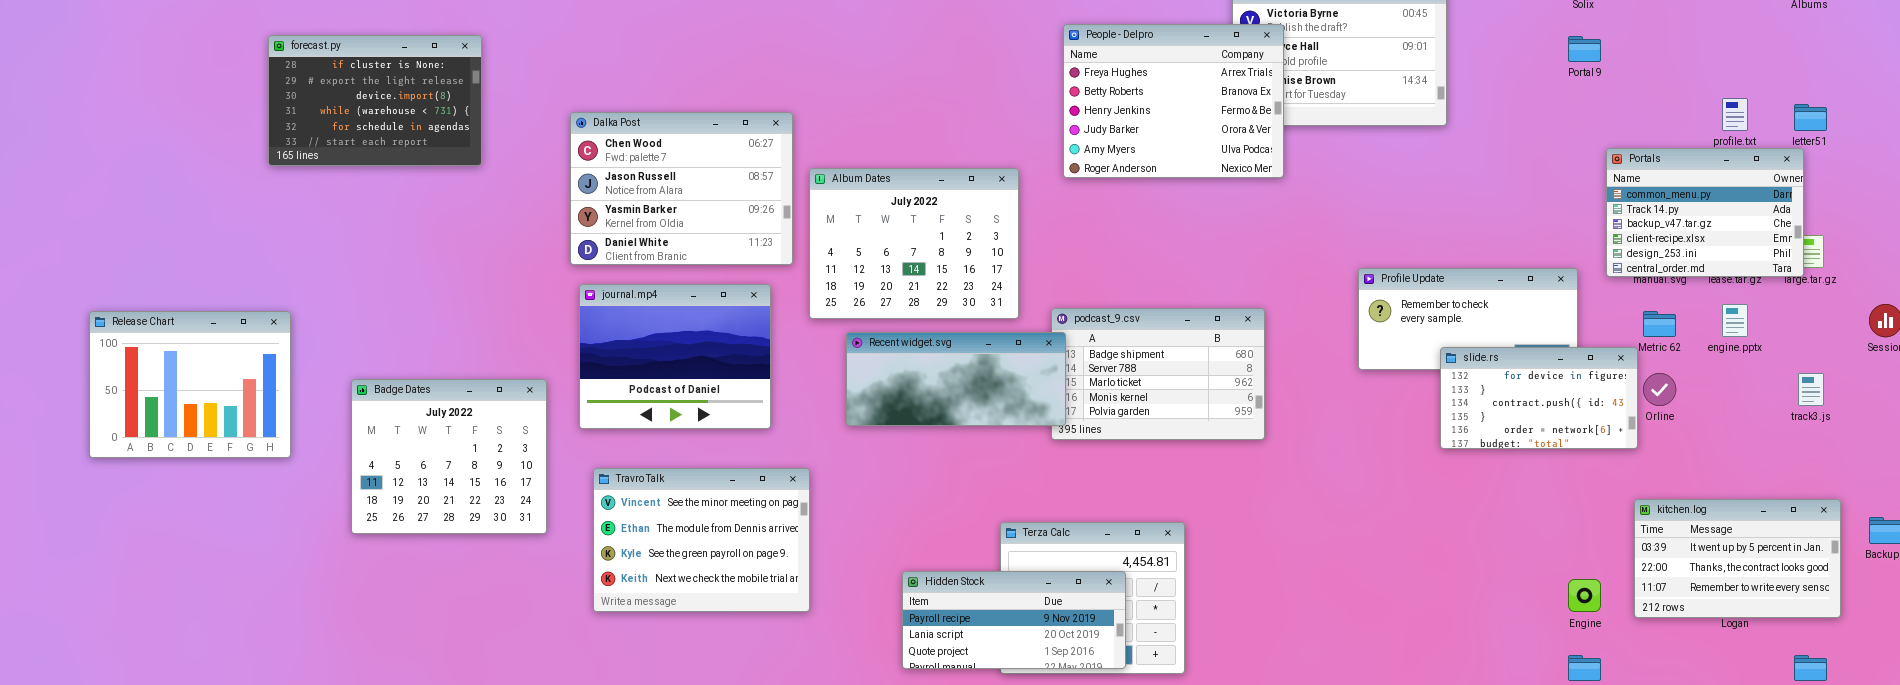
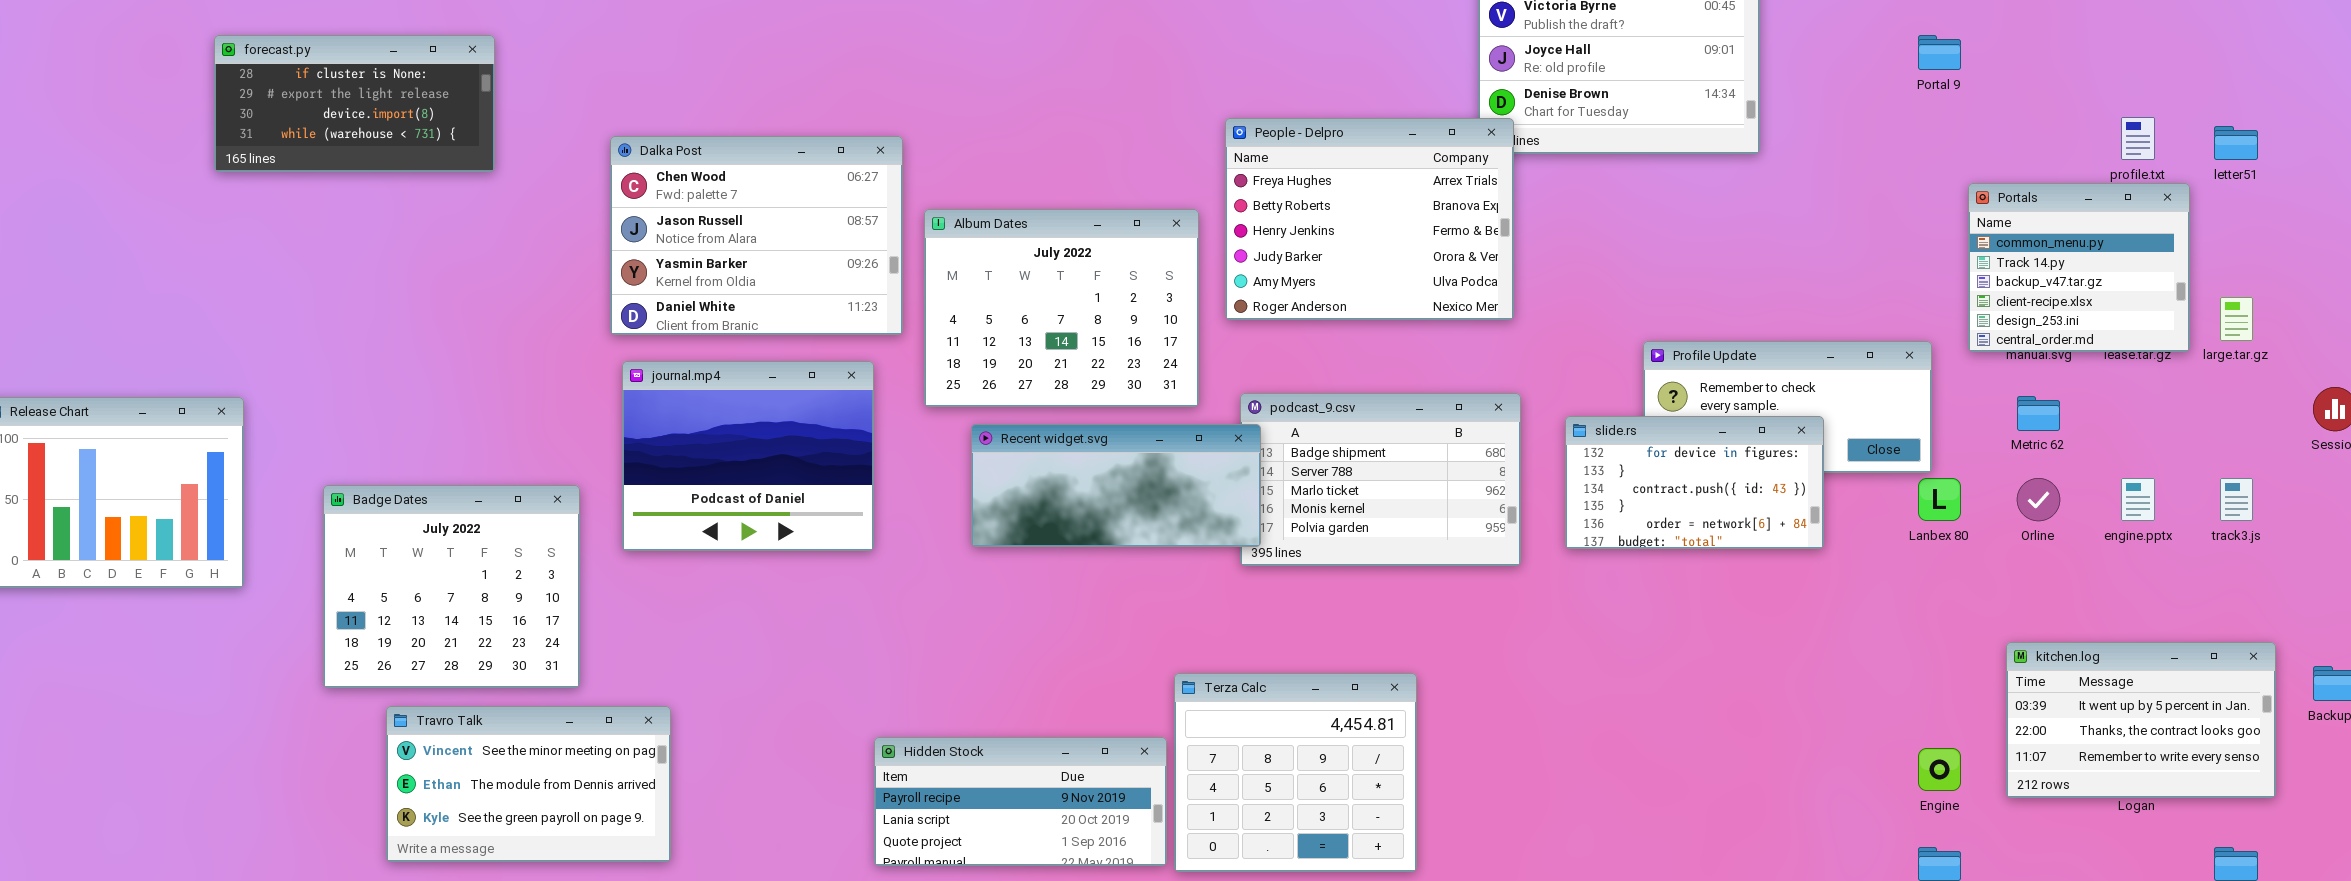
People - Delpro: [1063,24,1284,178] -> [1225,118,1514,320], moved
forecast.py: [268,35,482,166] -> [214,35,495,172], resized
Portals: [1606,148,1804,277] -> [1968,183,2190,352], resized
engine.pptx: [1722,304,1748,337] -> [2121,478,2155,521], moved
slide.rs: [1440,347,1638,449] -> [1565,416,1824,549], moved
Travro Talk: [593,468,810,612] -> [386,706,671,862], moved, resized
Hidden Stock: [902,571,1126,669] -> [874,737,1167,866], moved

